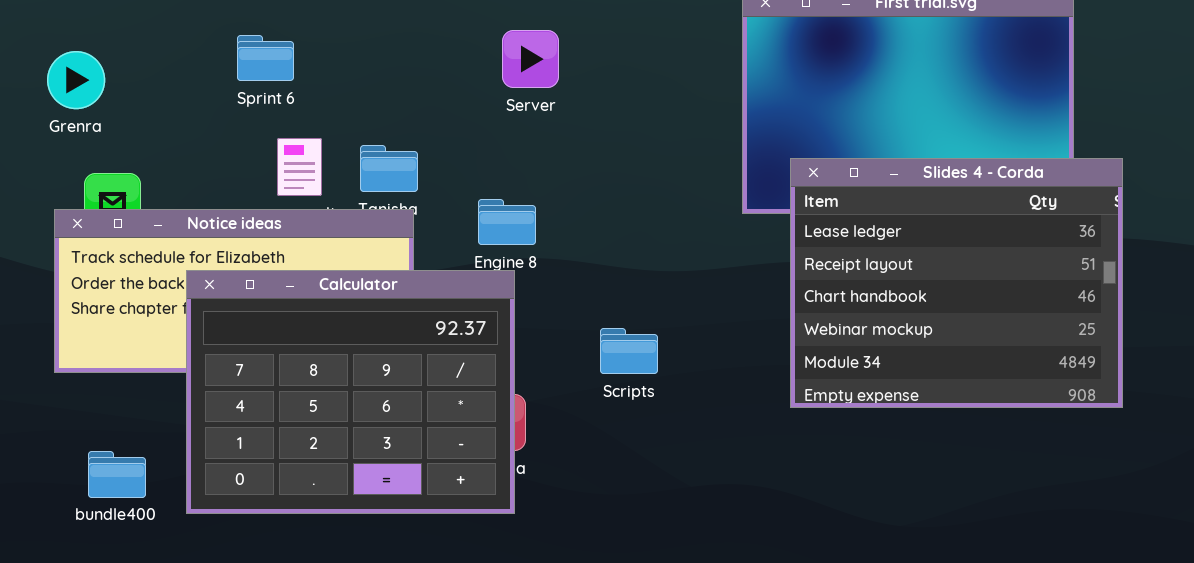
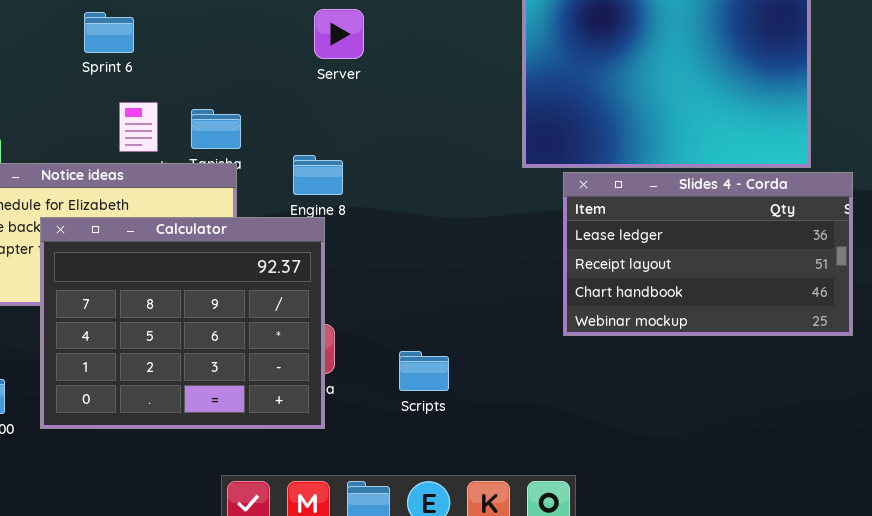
Slides 4 - Corda: [790,158,1123,408] -> [563,172,853,336], resized
Scripts: [600,328,658,374] -> [399,351,449,391], moved

